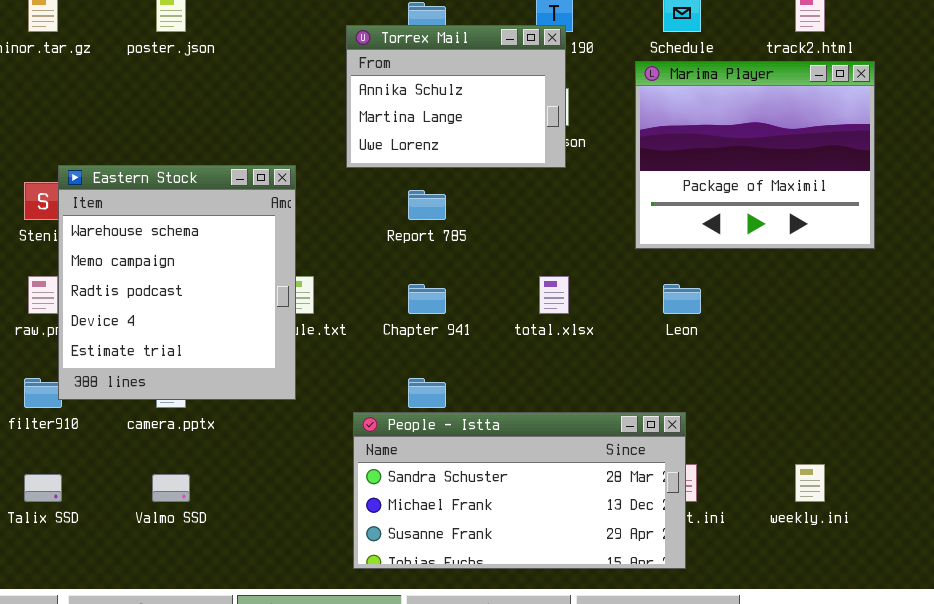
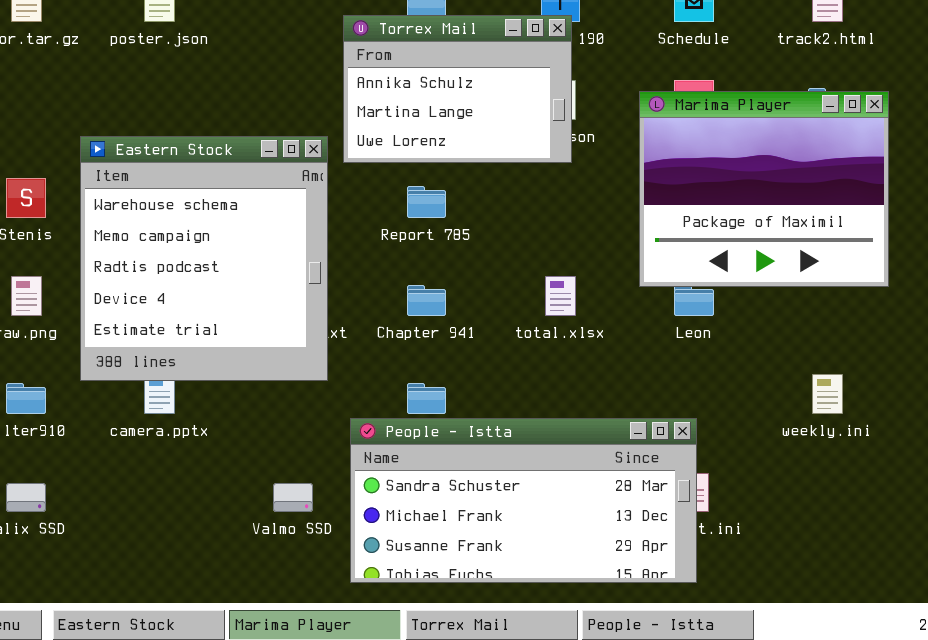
Marima Player: [635,61,875,249] -> [639,91,889,287], moved
Eastern Stock: [58,165,296,400] -> [80,136,328,381], moved
weekly.ini: [795,464,825,502] -> [812,374,843,414], moved
Valmo SSD: [152,474,190,502] -> [273,483,313,512], moved

